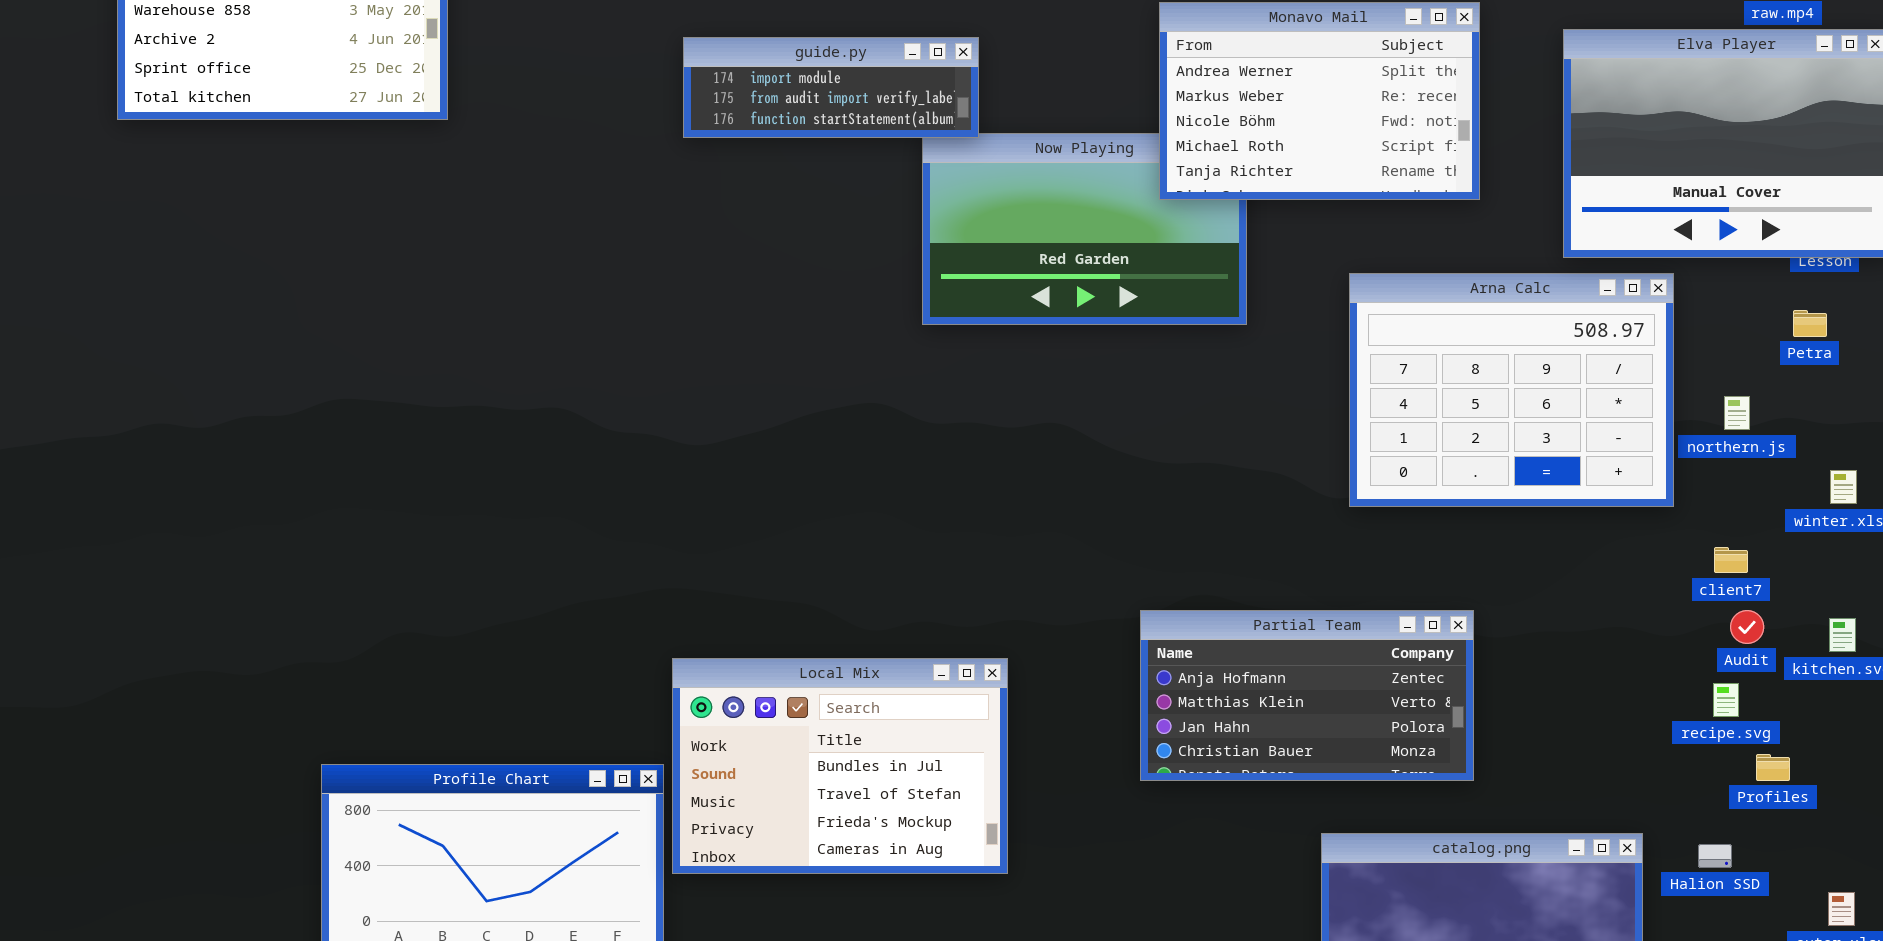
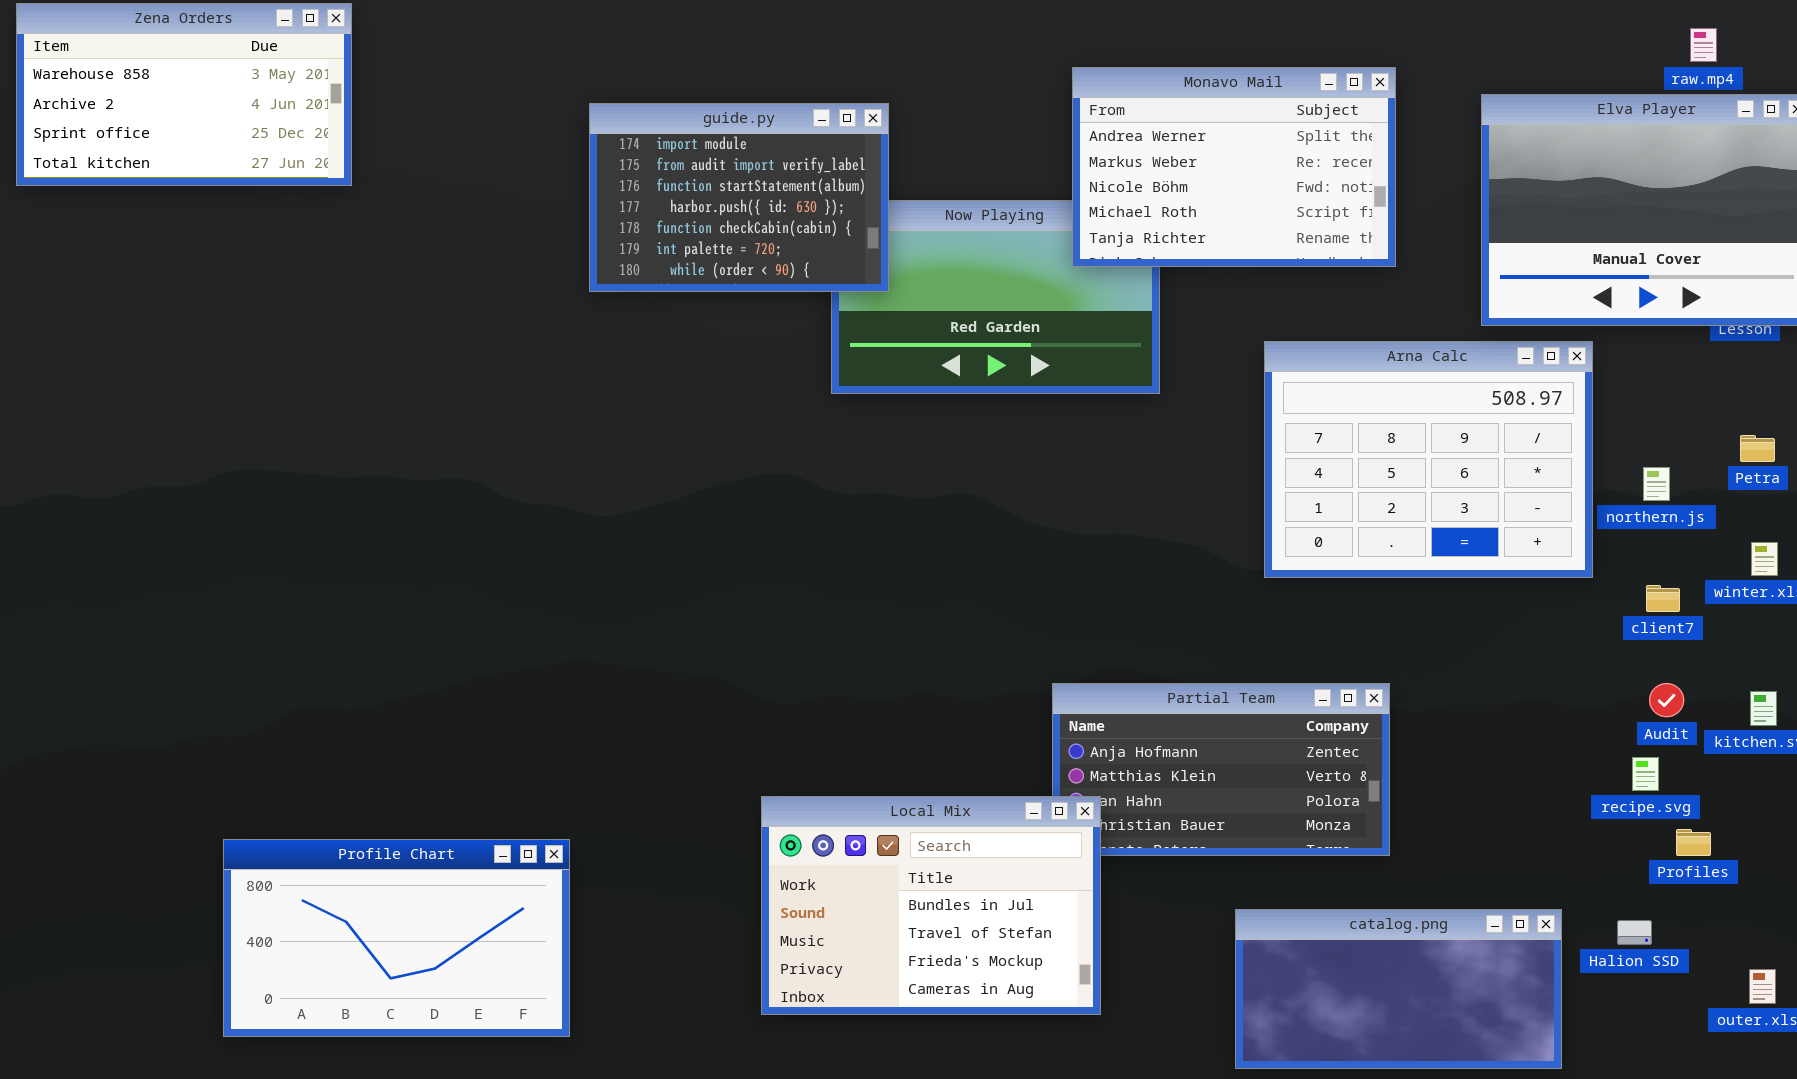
guide.py: [683,37,979,138] -> [589,103,889,292], resized
Petra: [1793,310,1827,337] -> [1740,435,1775,462], moved
client7: [1714,547,1748,573] -> [1646,585,1680,612], moved
Local Mix: [672,658,1008,874] -> [761,796,1101,1015], moved

